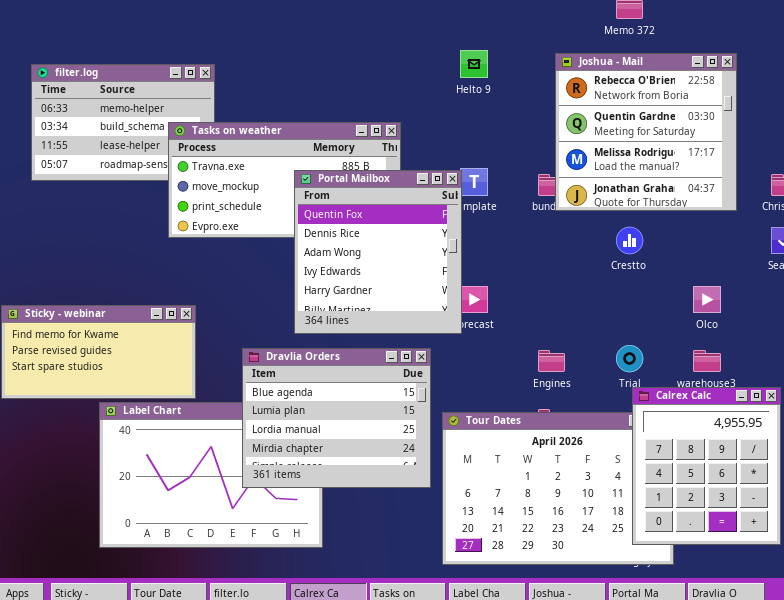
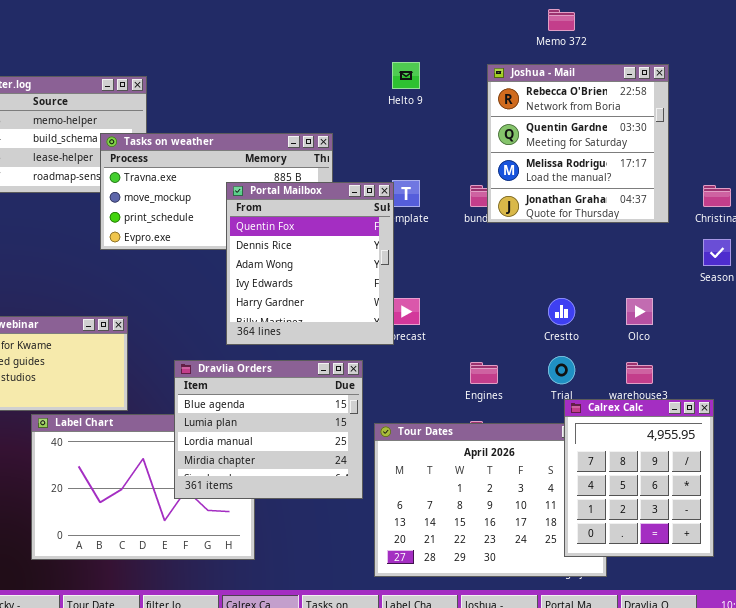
Crestto: [616,227,643,254] -> [548,298,575,325], moved

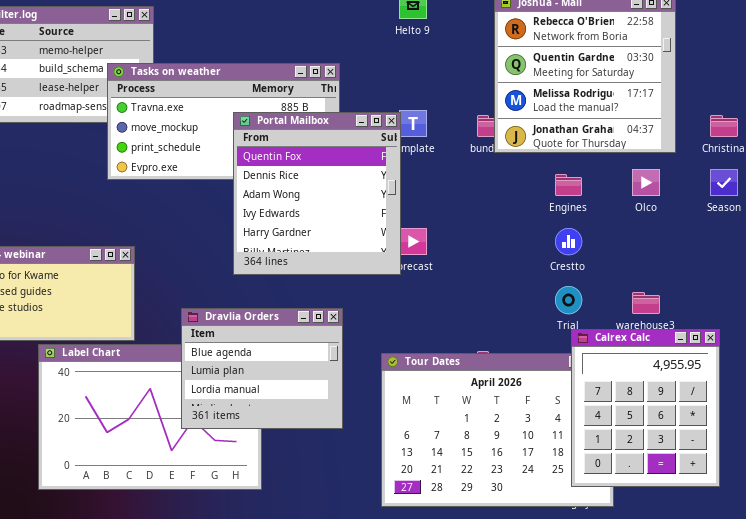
Olco: [626,298,653,325] -> [632,169,660,196], moved
Dravlia Orders: [174,360,363,499] -> [181,308,343,429], resized
Engines: [470,362,498,384] -> [555,174,582,196], moved

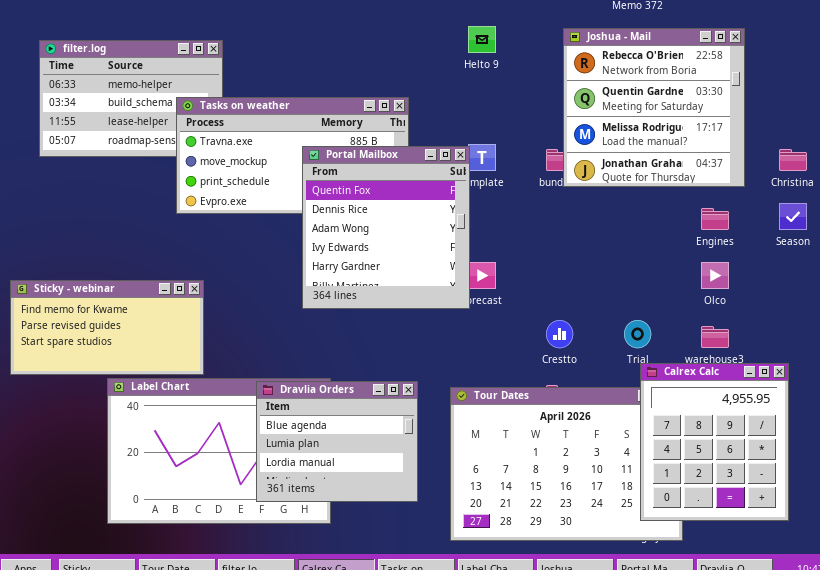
Olco: [632,169,660,196] -> [701,262,729,289], moved
Engines: [555,174,582,196] -> [701,208,729,230], moved
Crestto: [555,228,582,255] -> [546,320,573,348], moved
Dravlia Orders: [181,308,343,429] -> [256,381,418,502], moved

